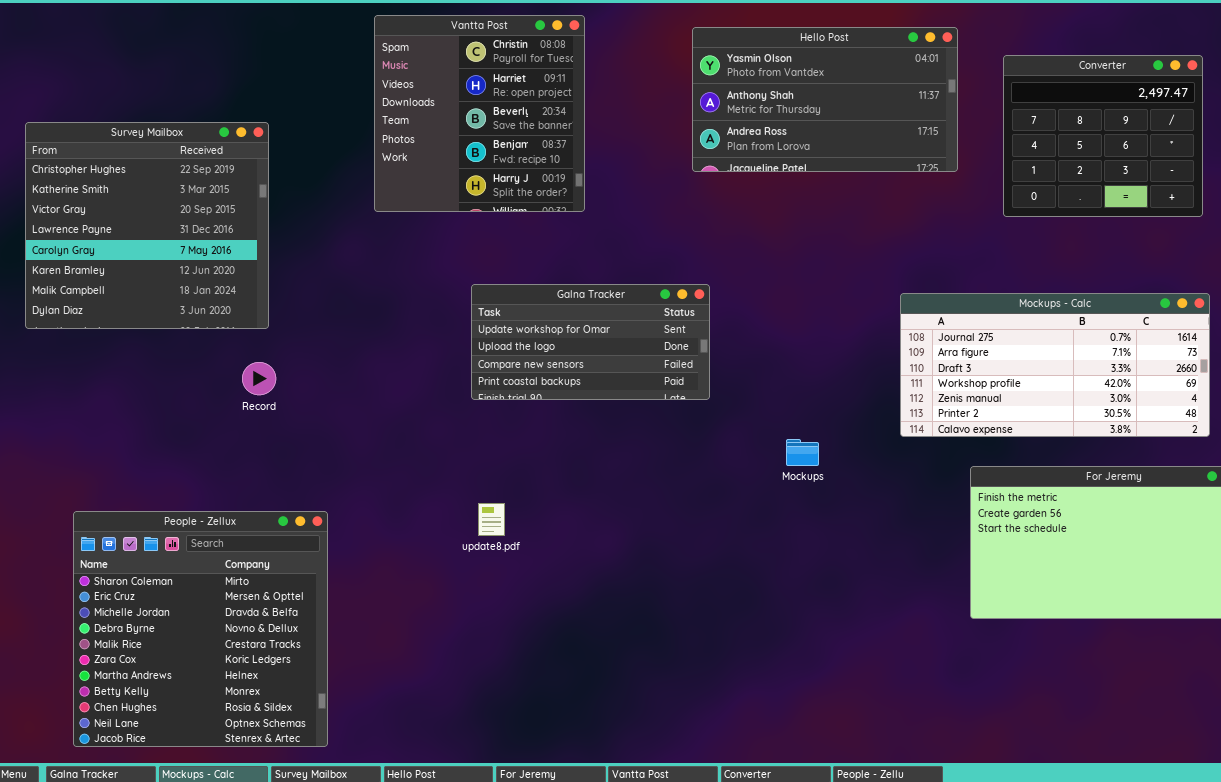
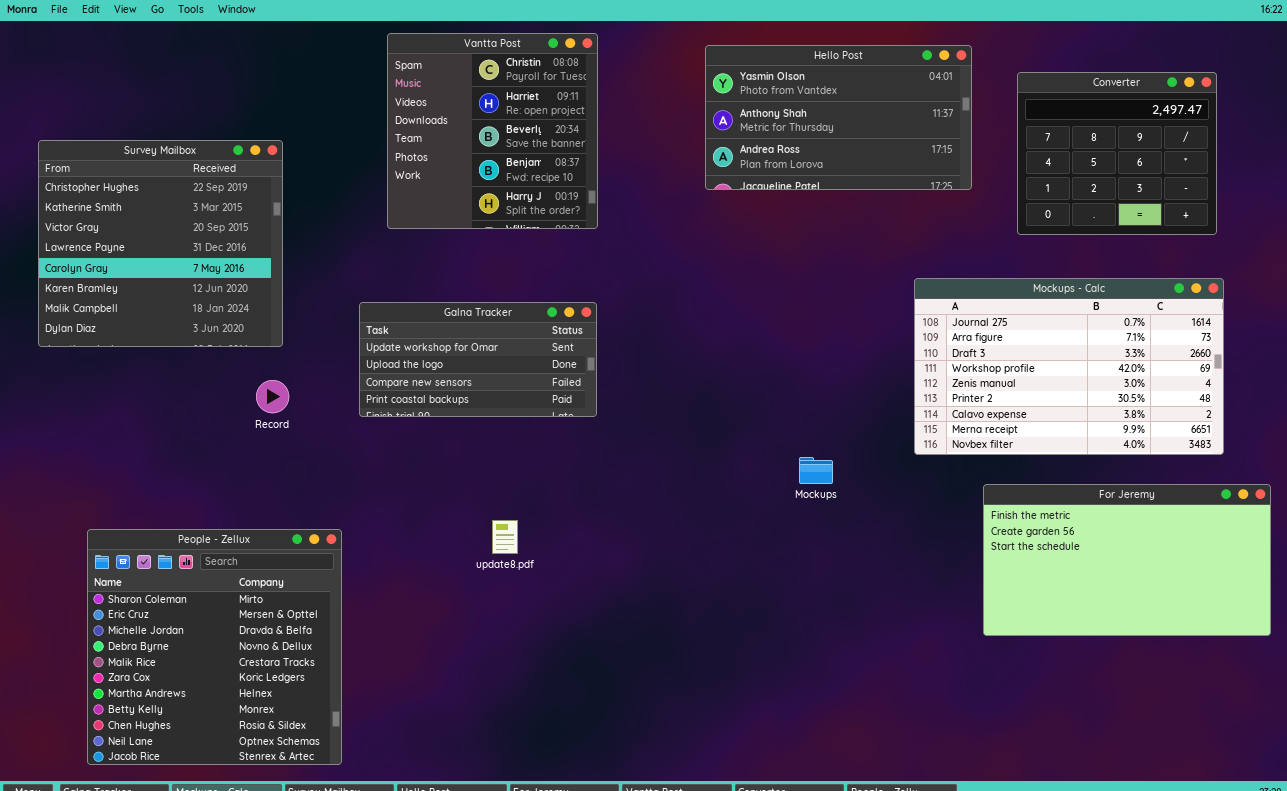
Galna Tracker: [471,284,710,400] -> [359,302,597,417], moved
Mockups - Calc: [900,293,1210,437] -> [914,278,1224,455], resized

